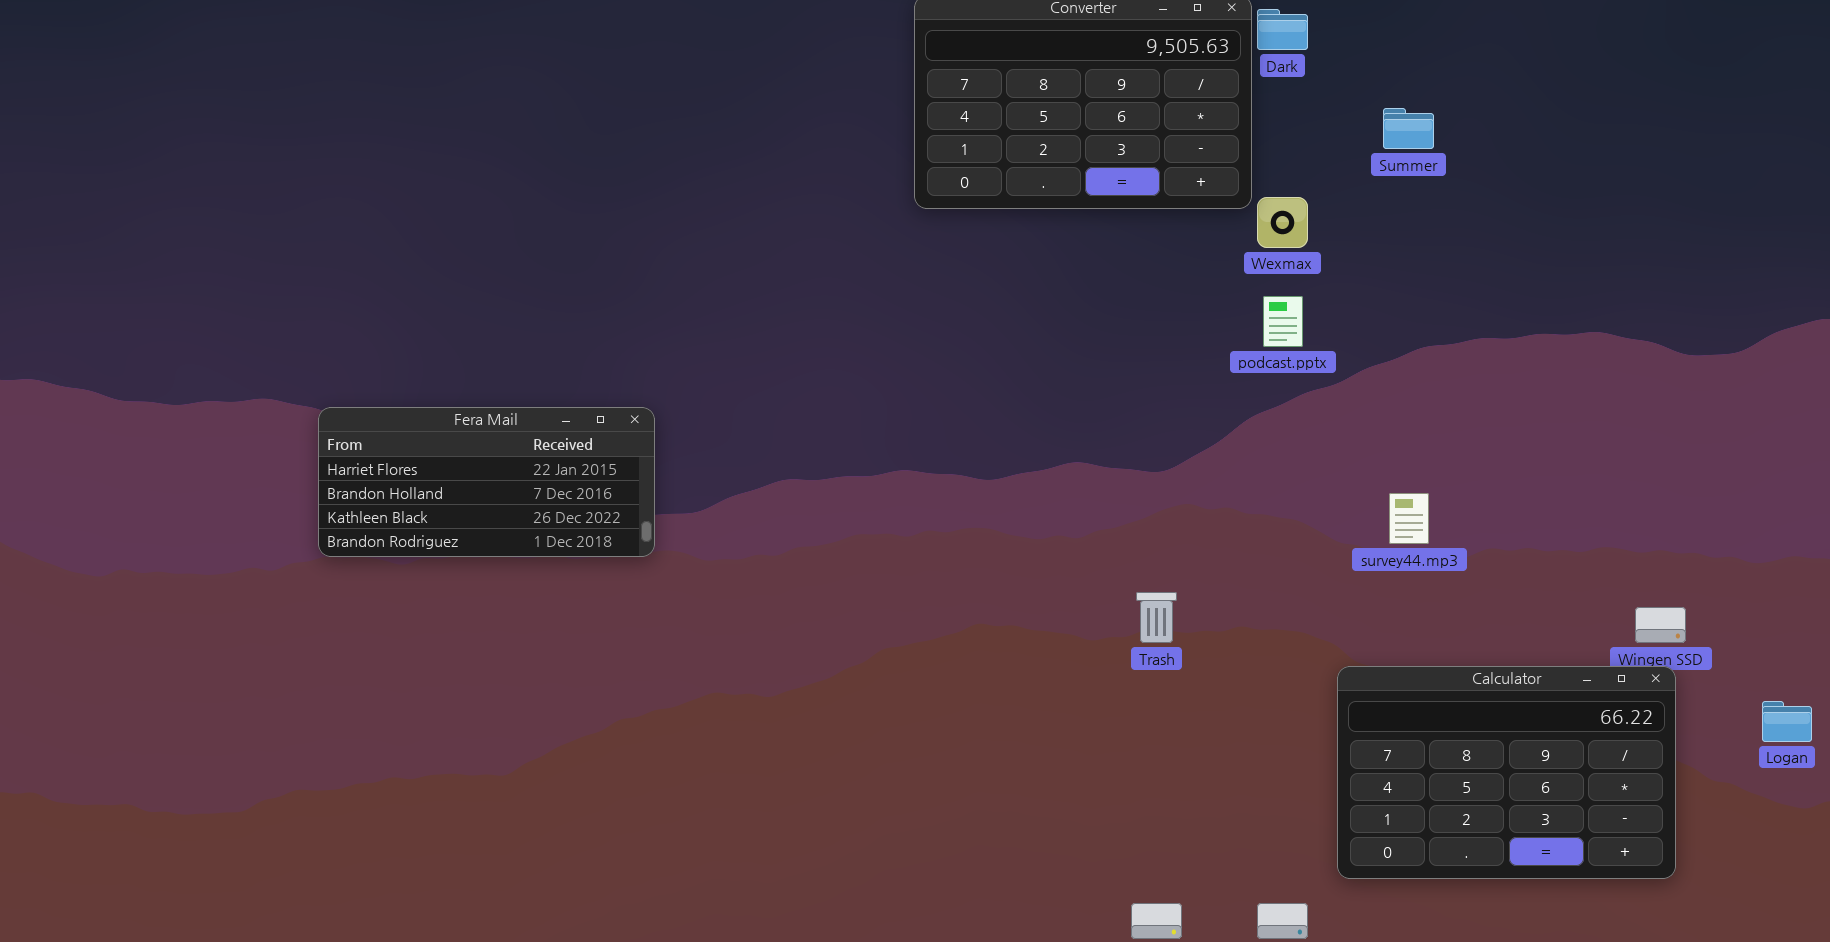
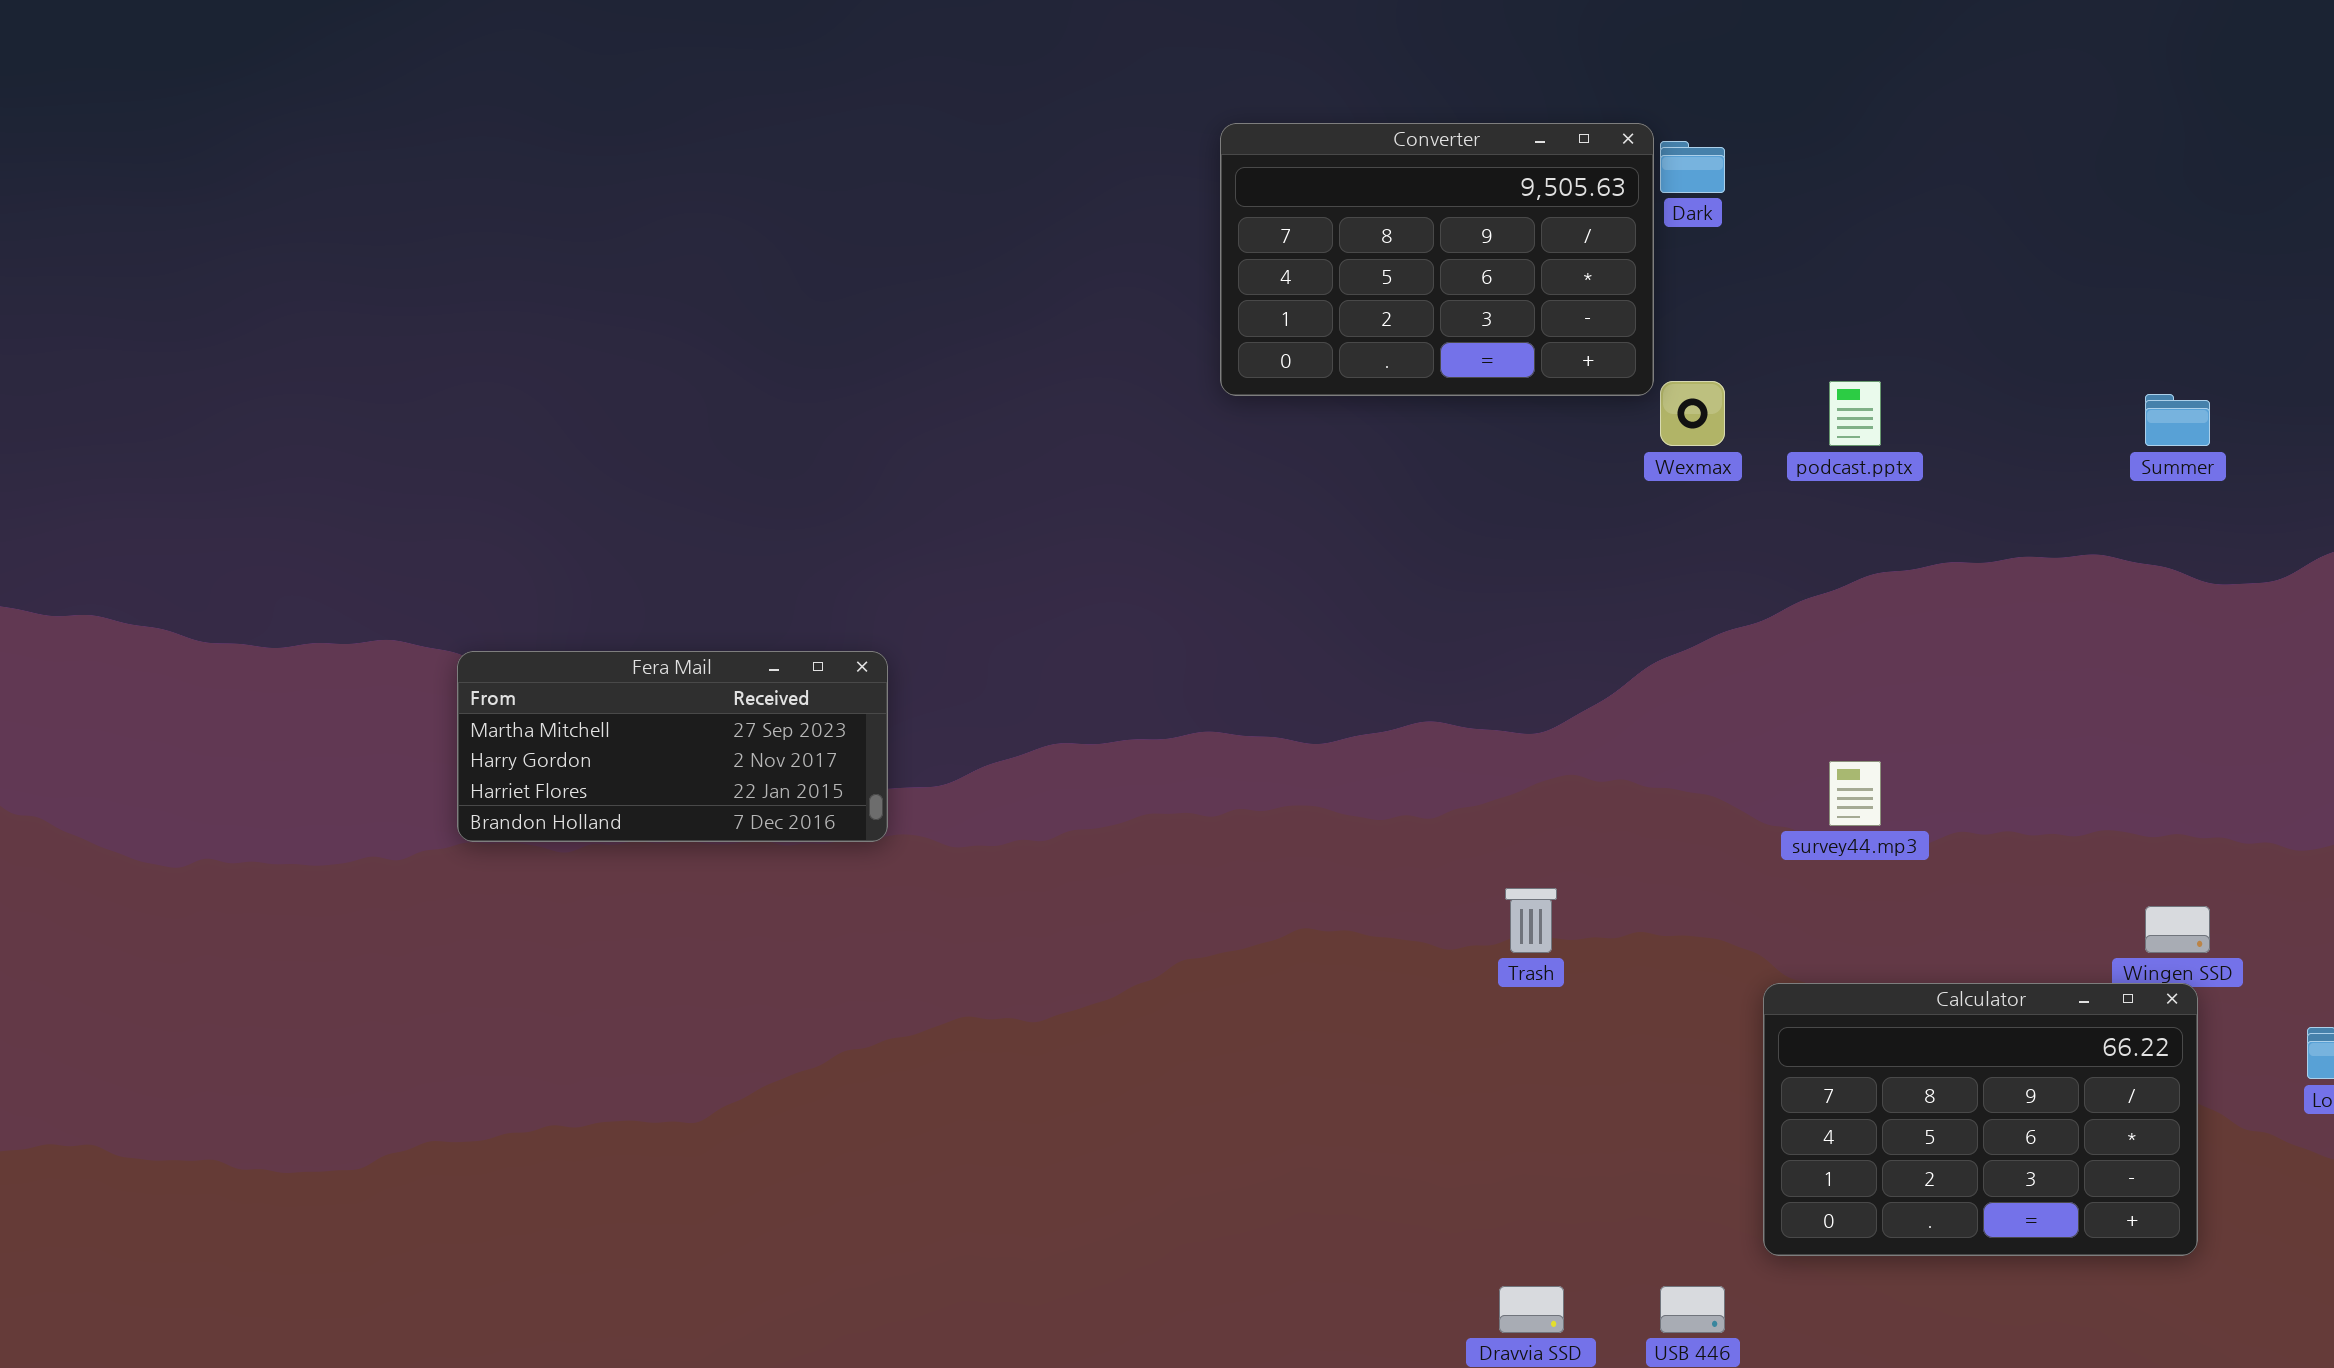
Summer: [1383,108,1434,149] -> [2145,394,2210,446], moved
podcast.pptx: [1263,296,1303,347] -> [1829,381,1881,446], moved
Fera Mail: [318,407,655,557] -> [457,651,888,842], scrolled up 2 rows

